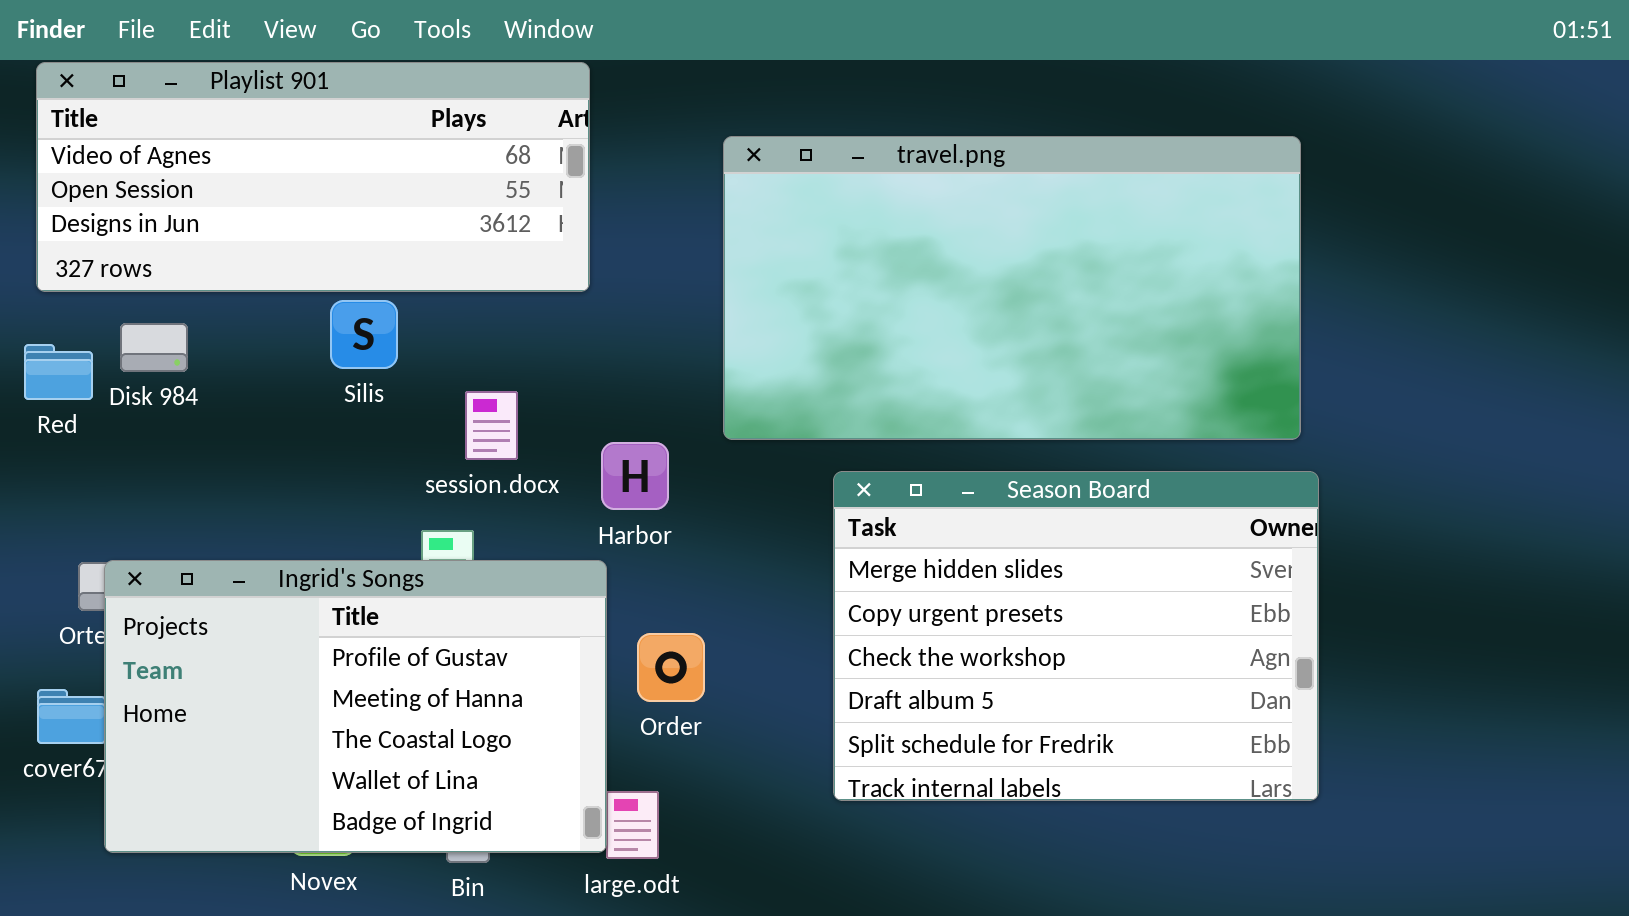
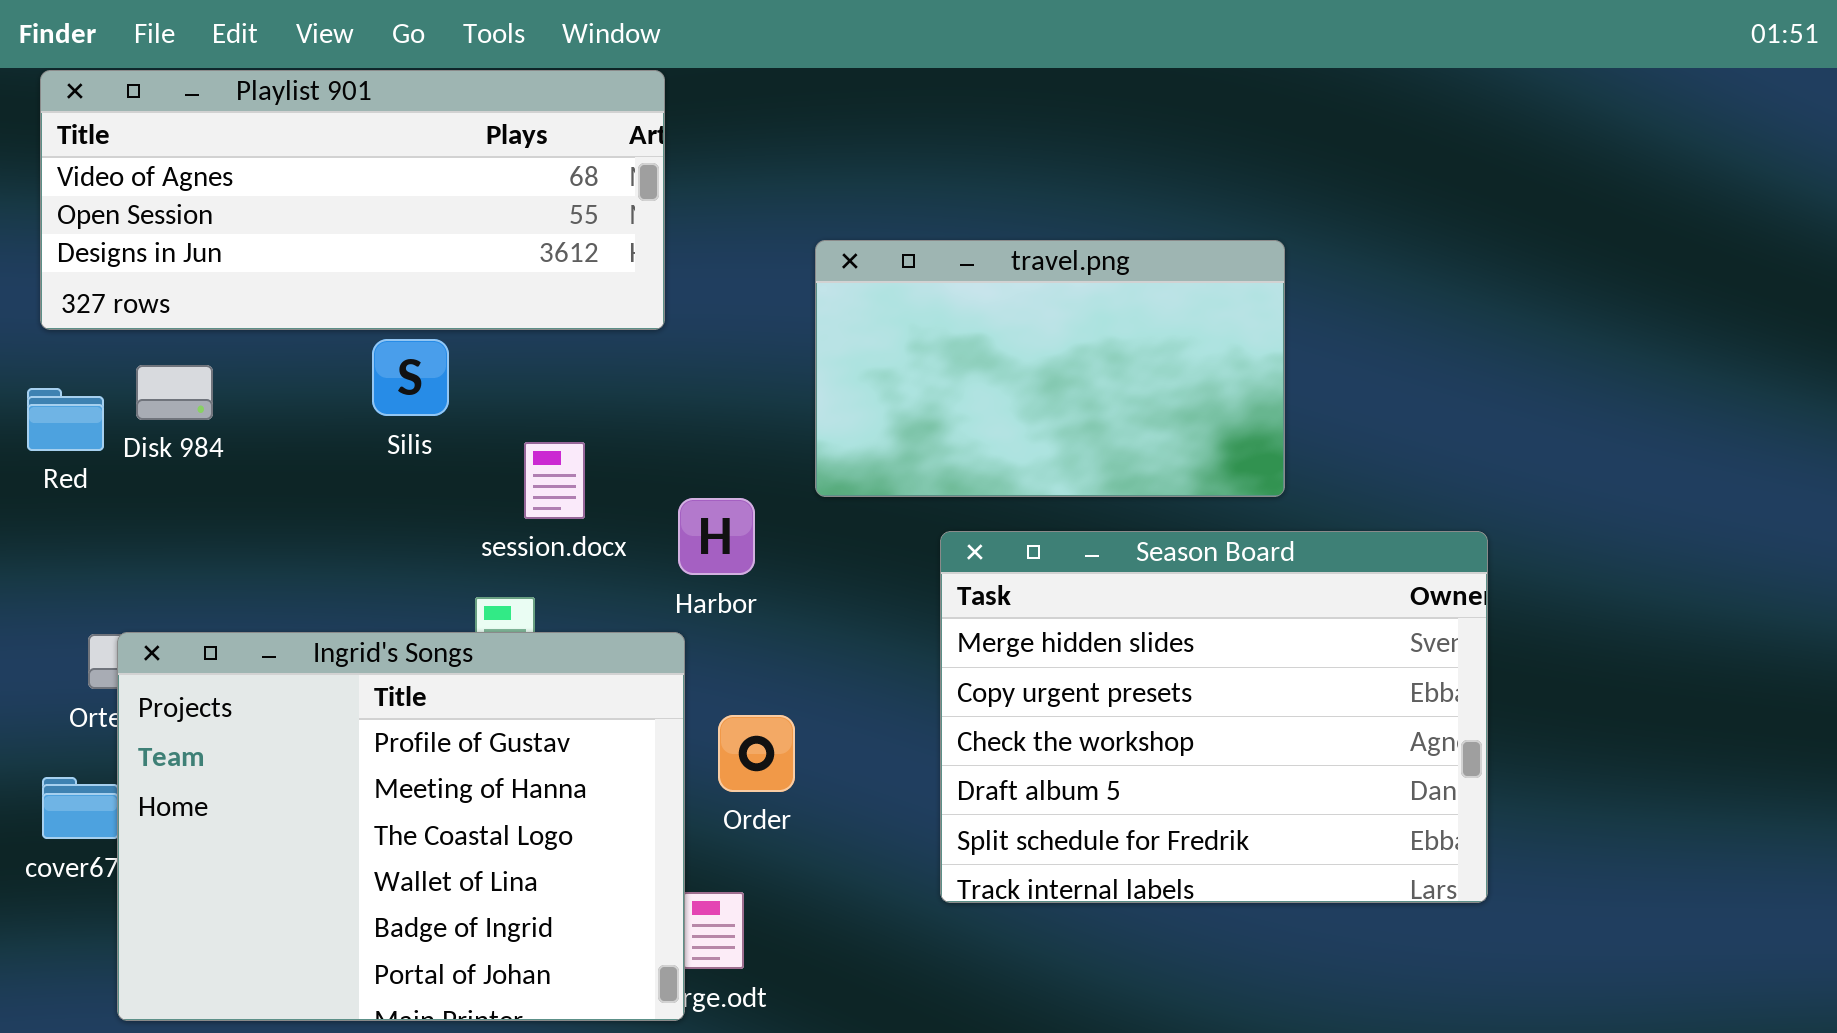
travel.png: [723,136,1301,440] -> [815,240,1285,497], resized
Ingrid's Songs: [104,560,607,853] -> [117,632,685,1021], resized

